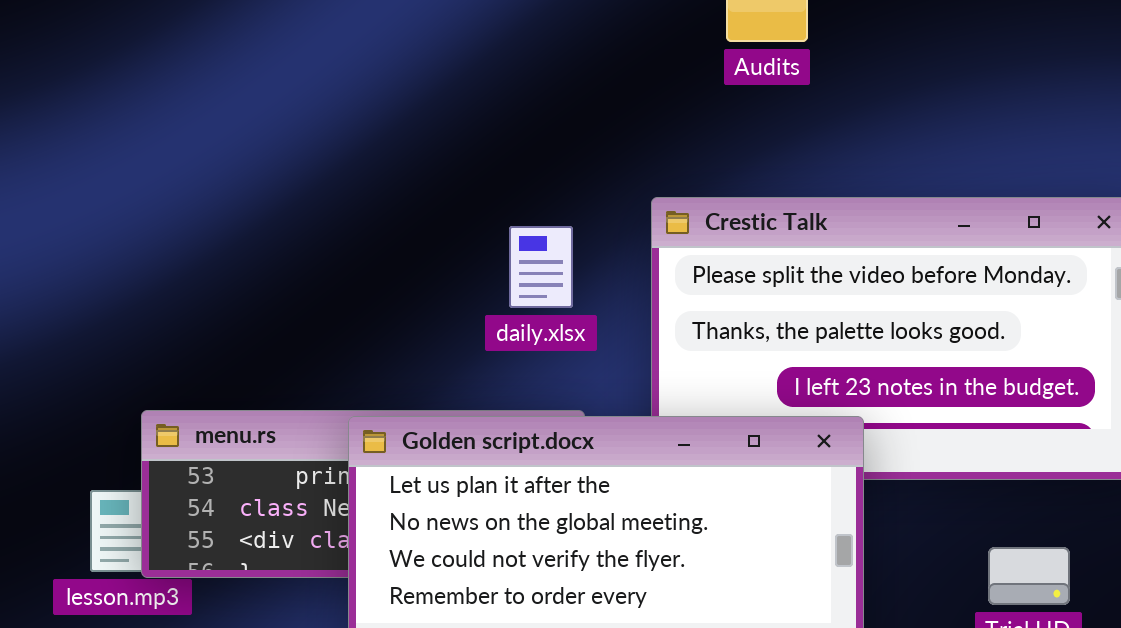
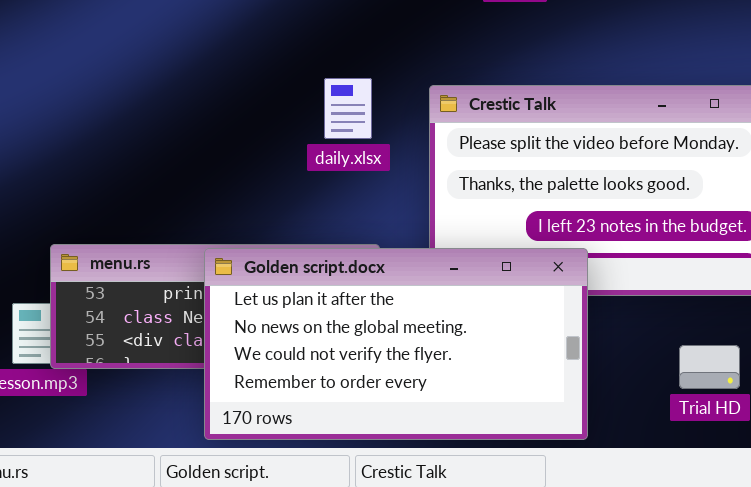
daily.xlsx: [509,226,573,308] -> [324,78,372,139], moved

